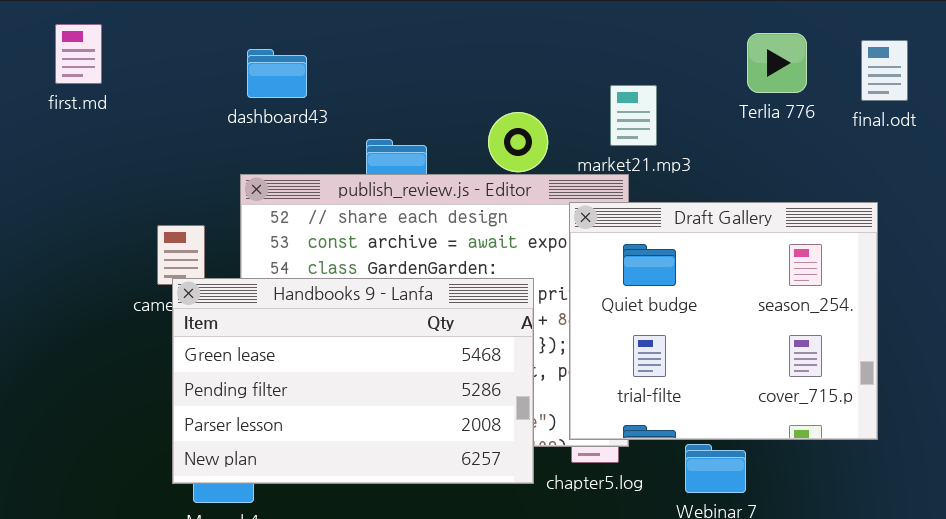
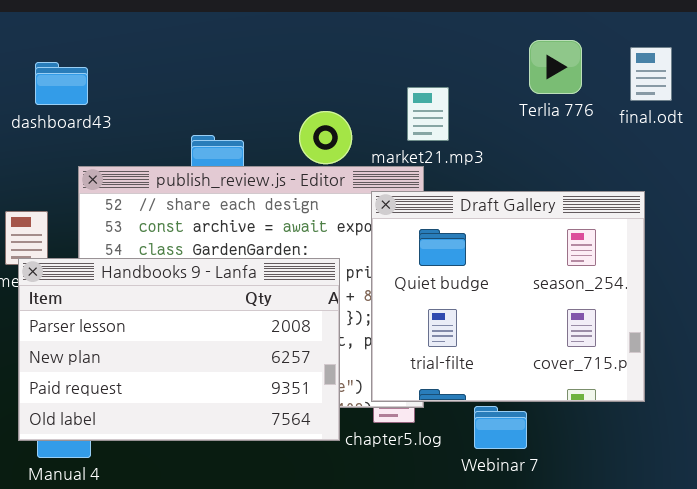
dashboard43: [247,49,307,98] -> [35,62,88,105], moved
Handbooks 9 - Lanfa: [172,278,534,484] -> [18,258,340,441], scrolled down 2 rows

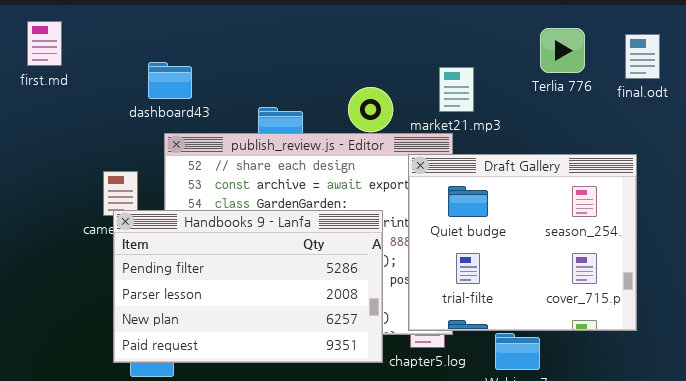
dashboard43: [35,62,88,105] -> [148,62,192,99], moved
Handbooks 9 - Lanfa: [18,258,340,441] -> [113,210,383,363], scrolled up 1 row

